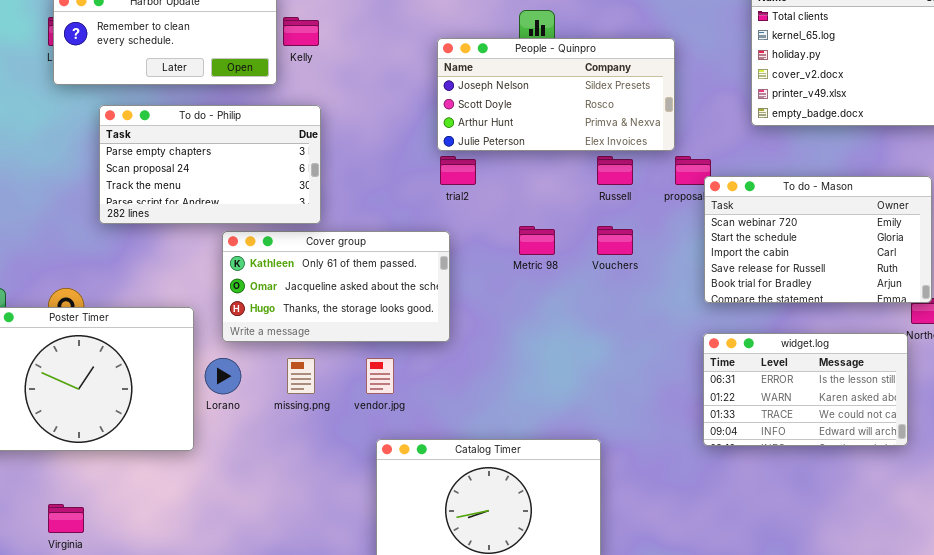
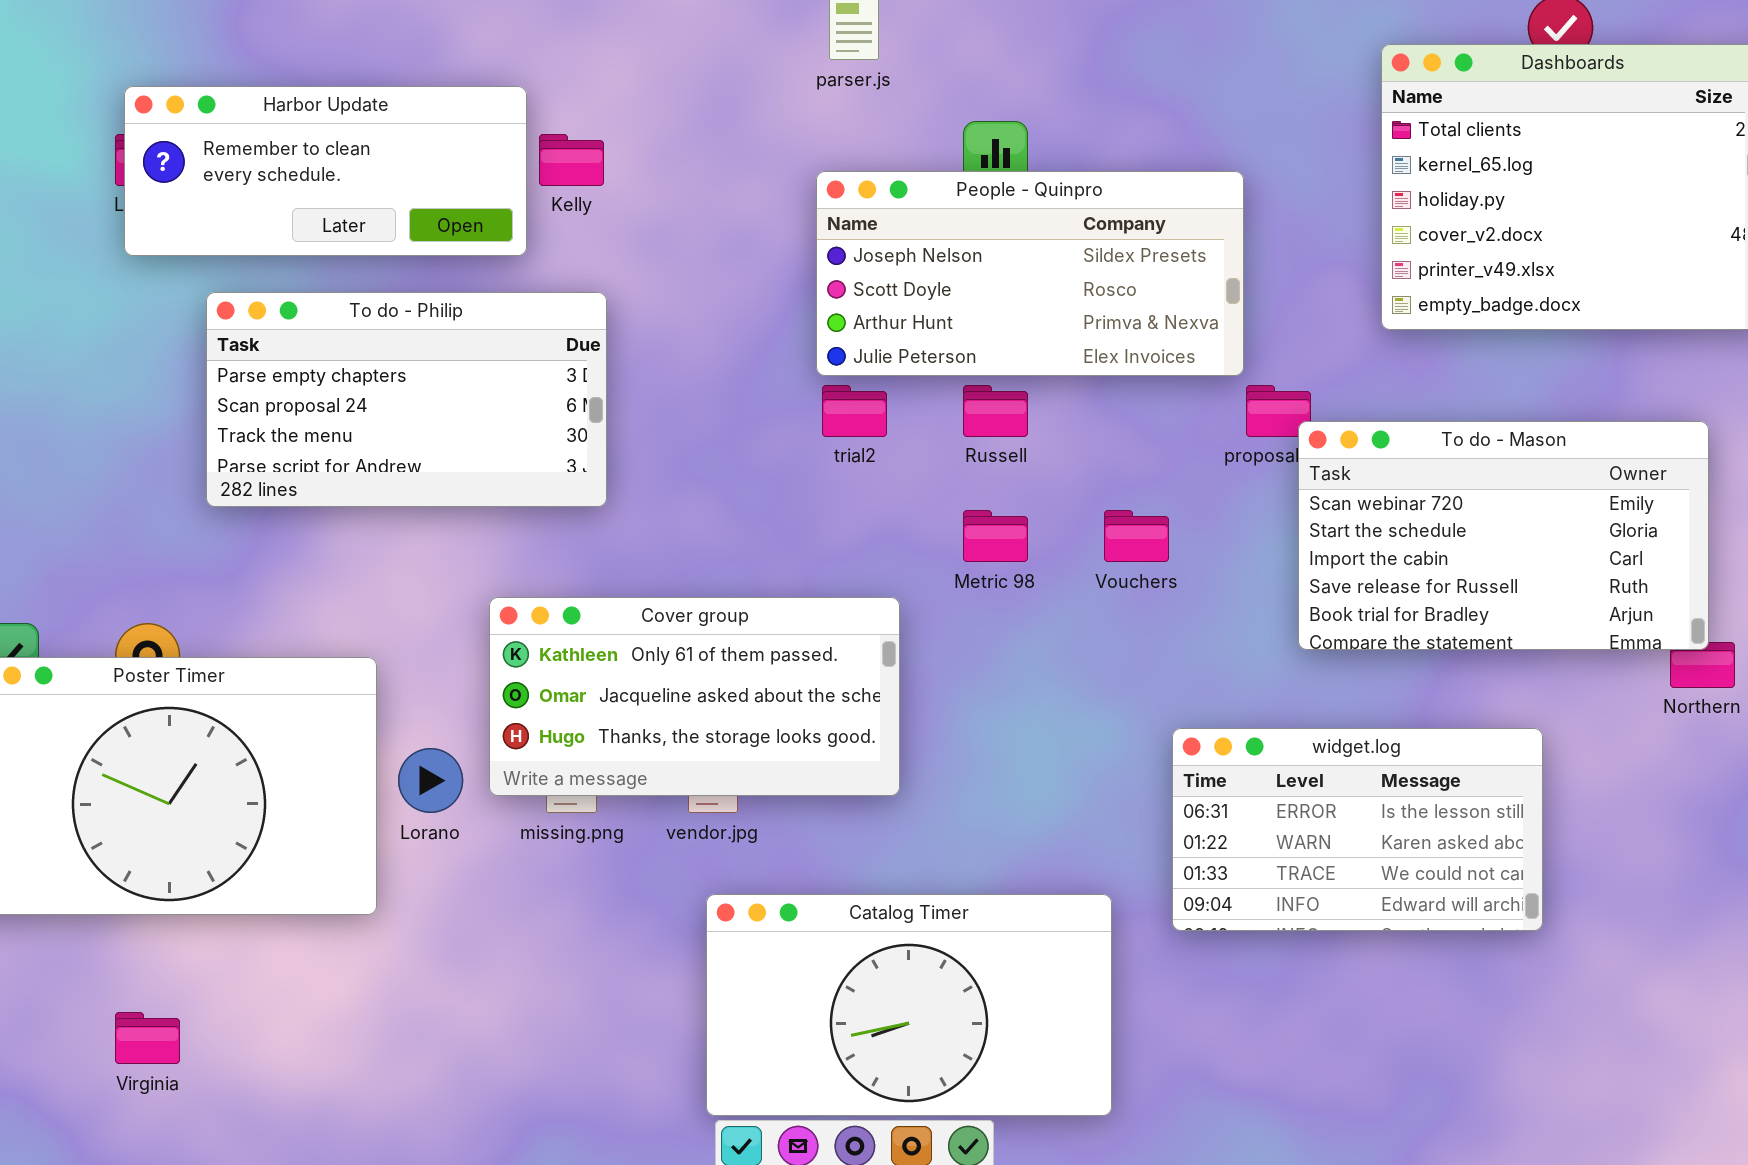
Russell: [597,156,633,185] -> [963,385,1028,437], moved
Cover group: [222,231,450,342] -> [489,597,900,796], moved
widget.log: [703,333,908,446] -> [1172,728,1543,931], moved

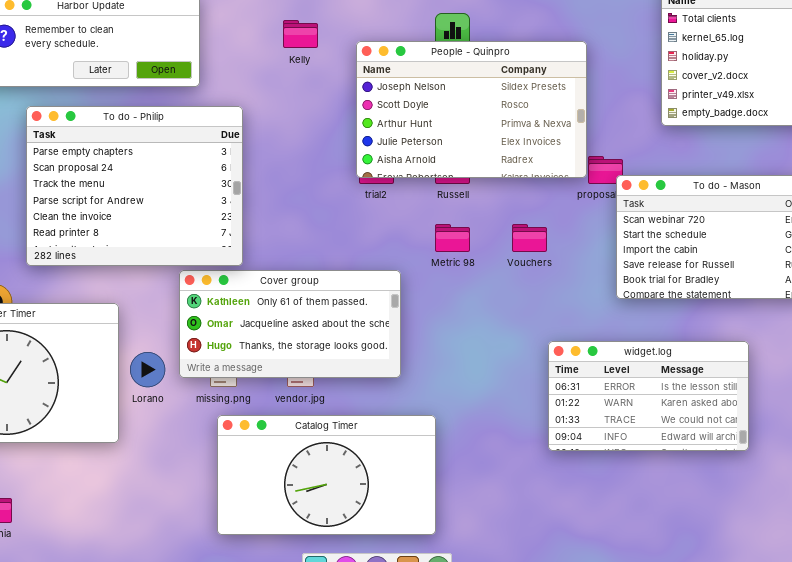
Kelly: [539,134,604,186] -> [283,20,318,48], moved
People - Quinpro: [816,171,1244,376] -> [356,41,587,178], resized
To do - Philip: [206,292,607,507] -> [26,106,243,266], resized
Catalog Timer: [706,894,1112,1116] -> [217,415,436,535], moved

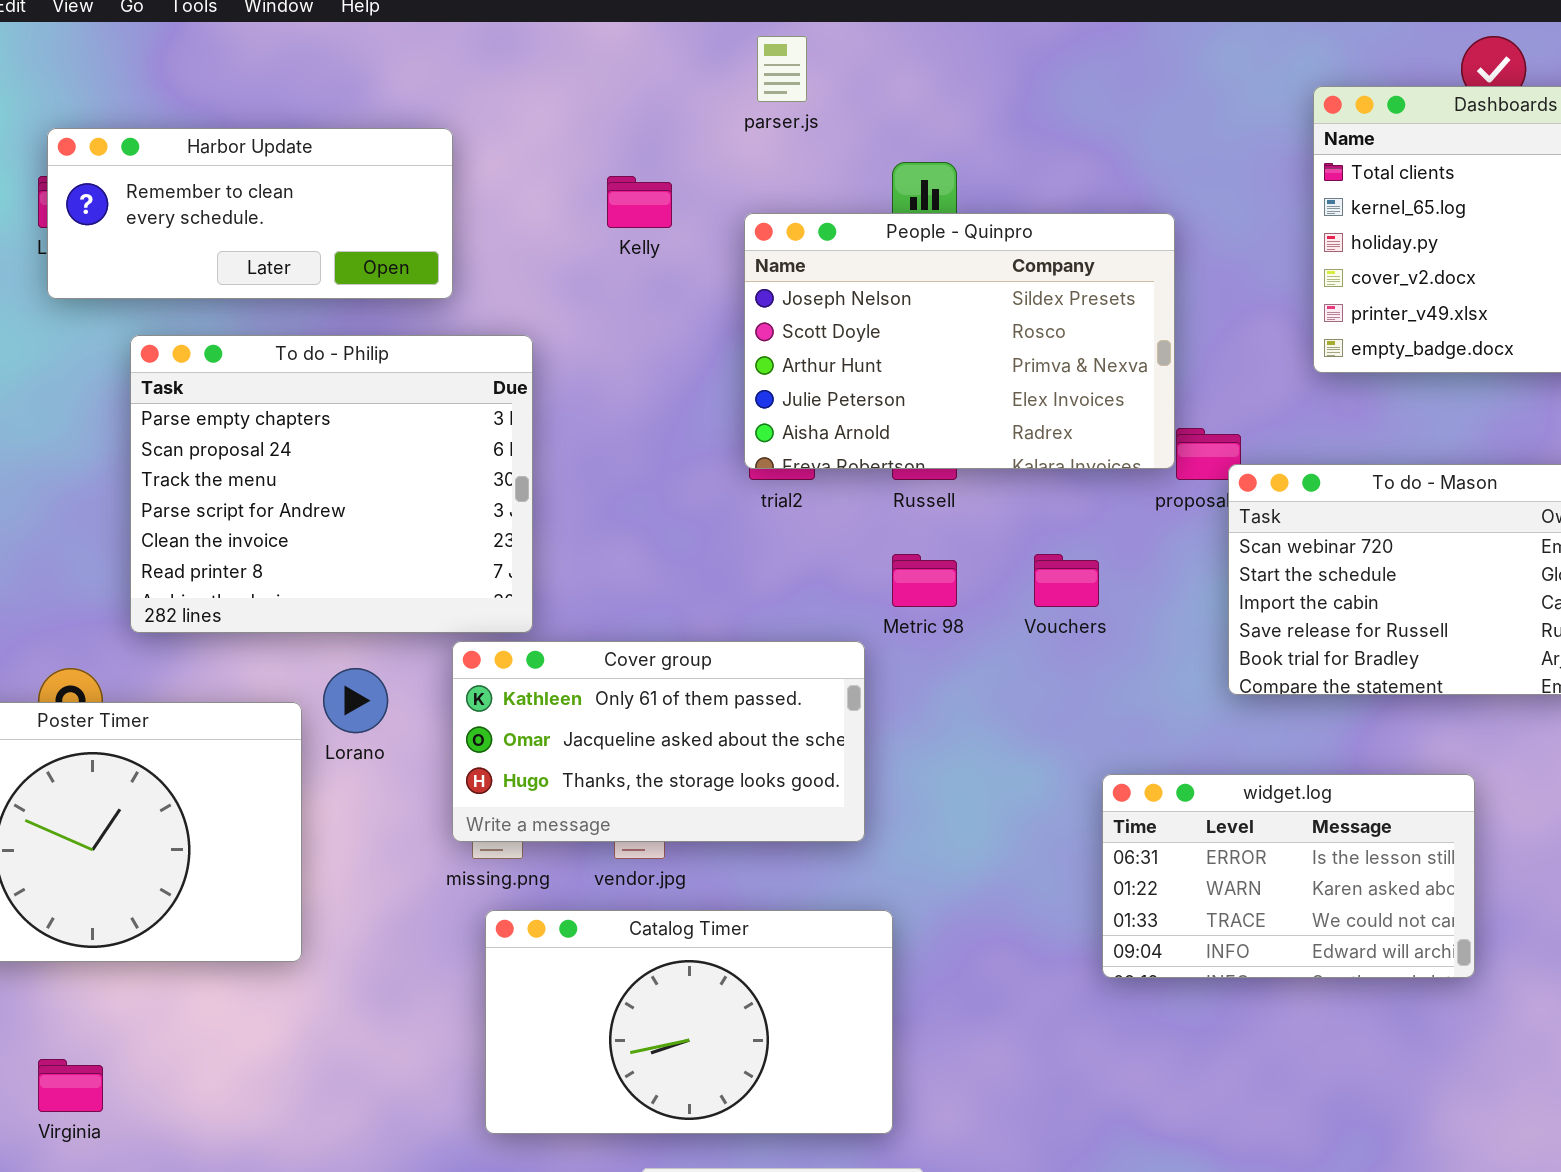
Cover group: [179,270,401,378] -> [452,641,865,842], moved
Lorano: [130,352,165,387] -> [323,668,388,733], moved

